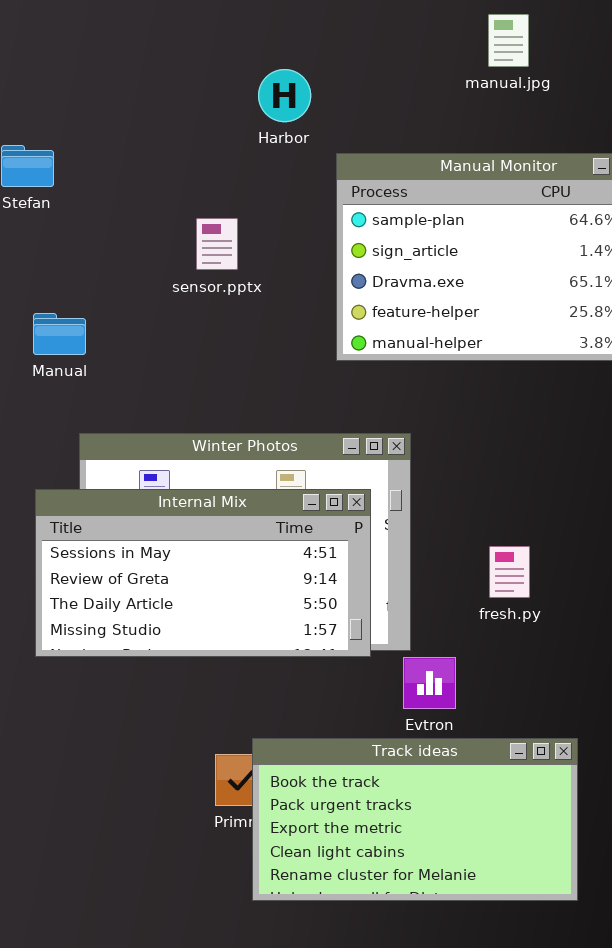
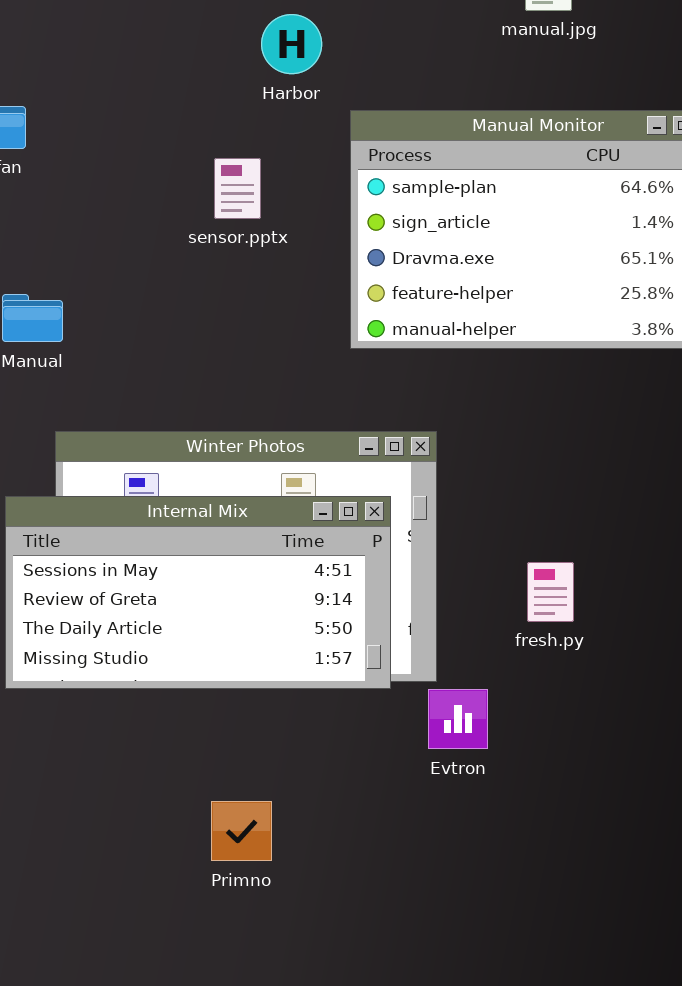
sensor.pptx: [196,218,238,270] -> [214,158,261,219], moved
Track ideas: [252,738,578,901] -> none, closed

